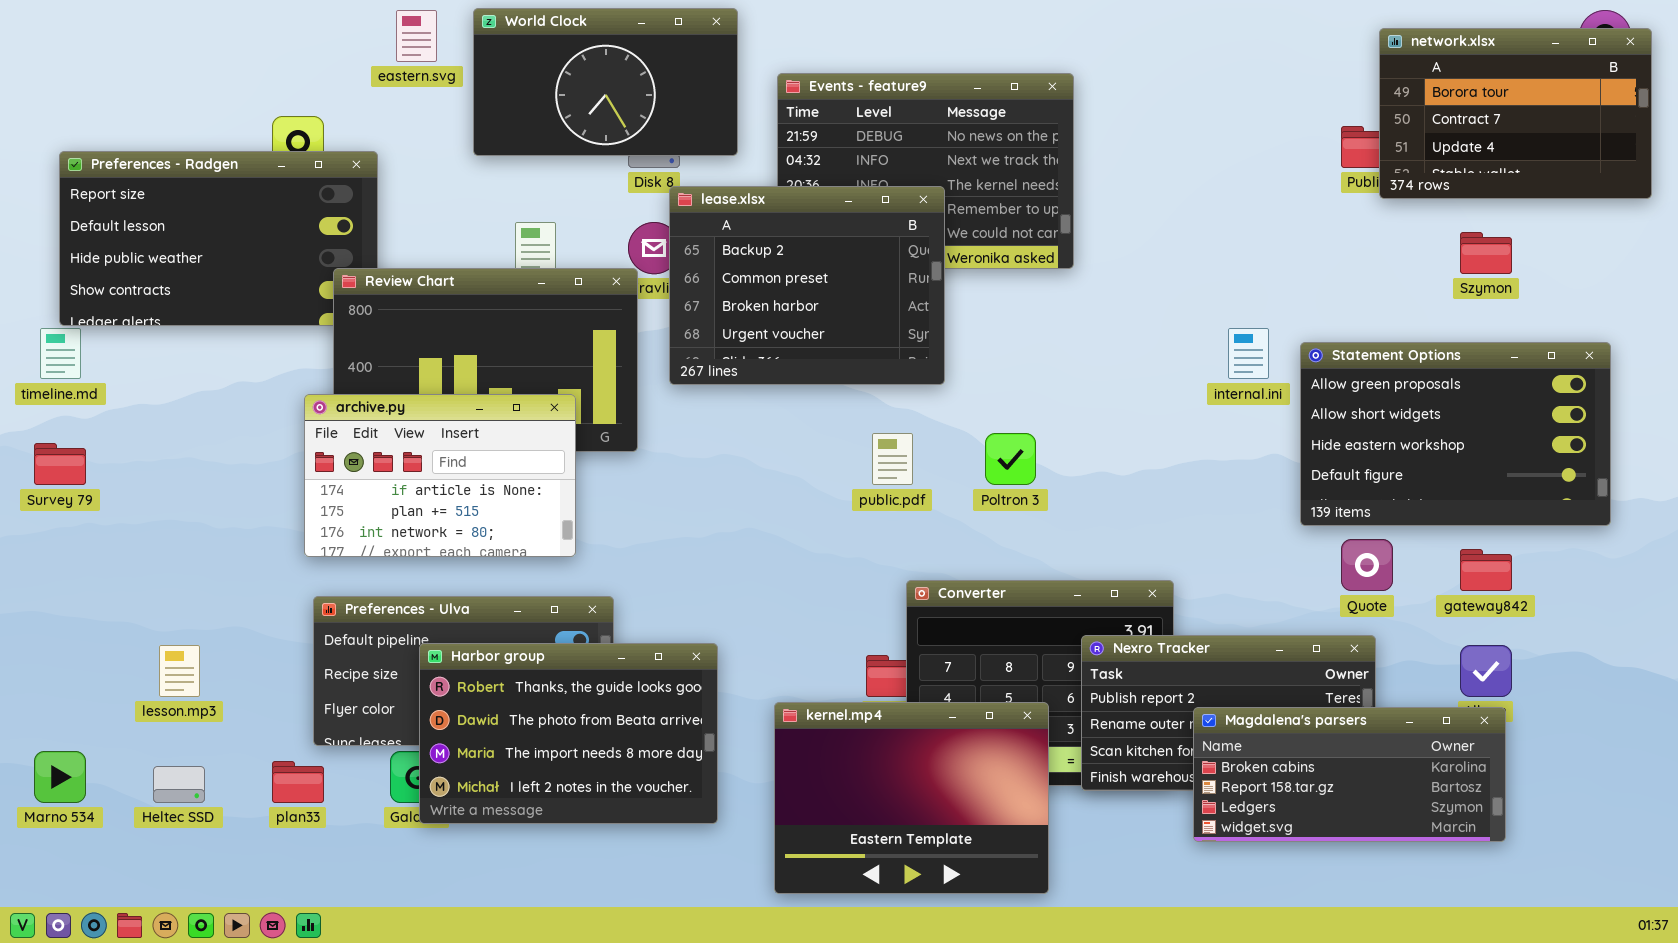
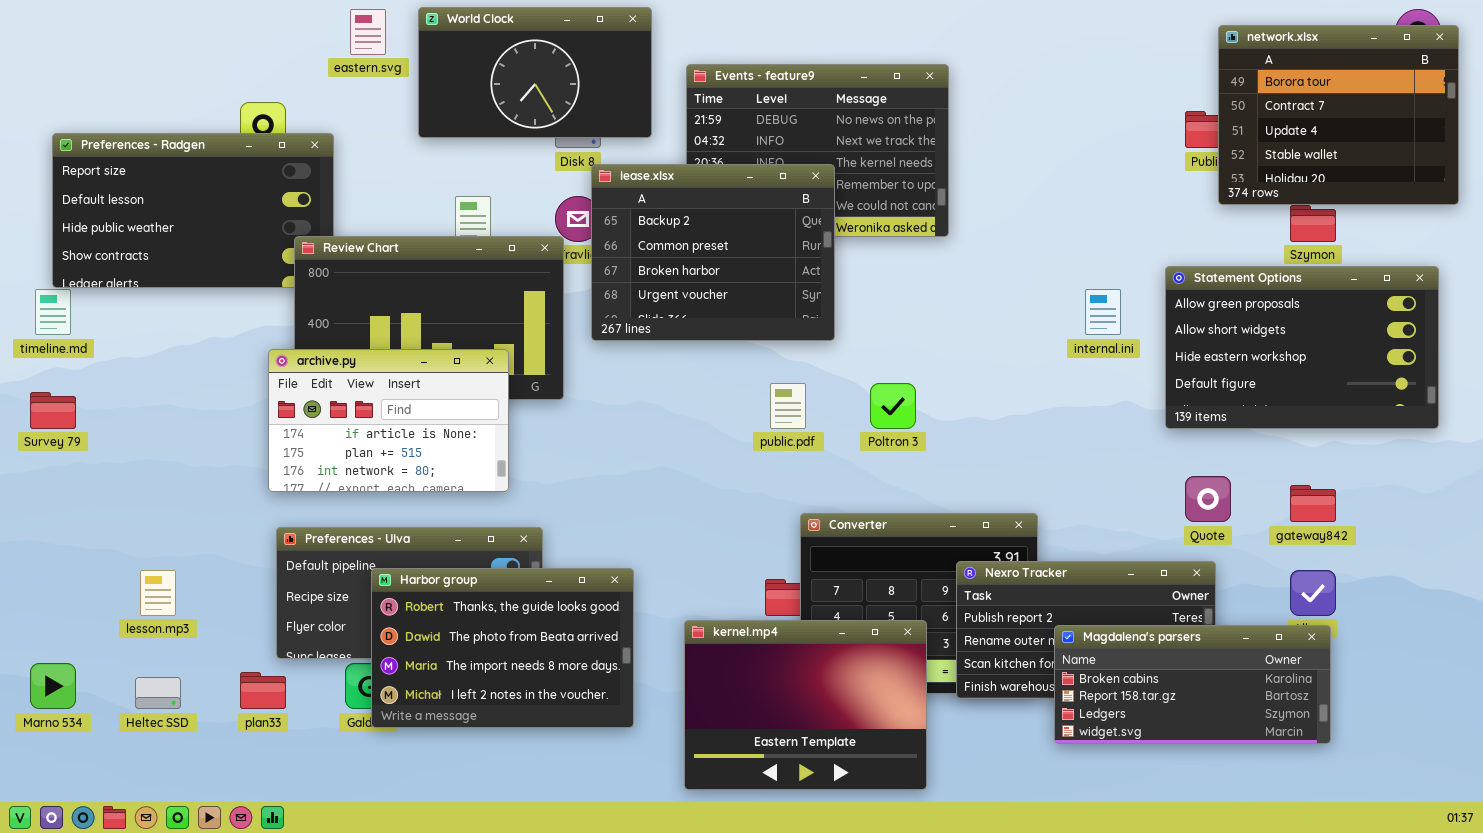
network.xlsx: [1379,28,1652,199] -> [1218,25,1459,205], resized
Statement Options: [1300,342,1611,526] -> [1165,266,1439,429], moved

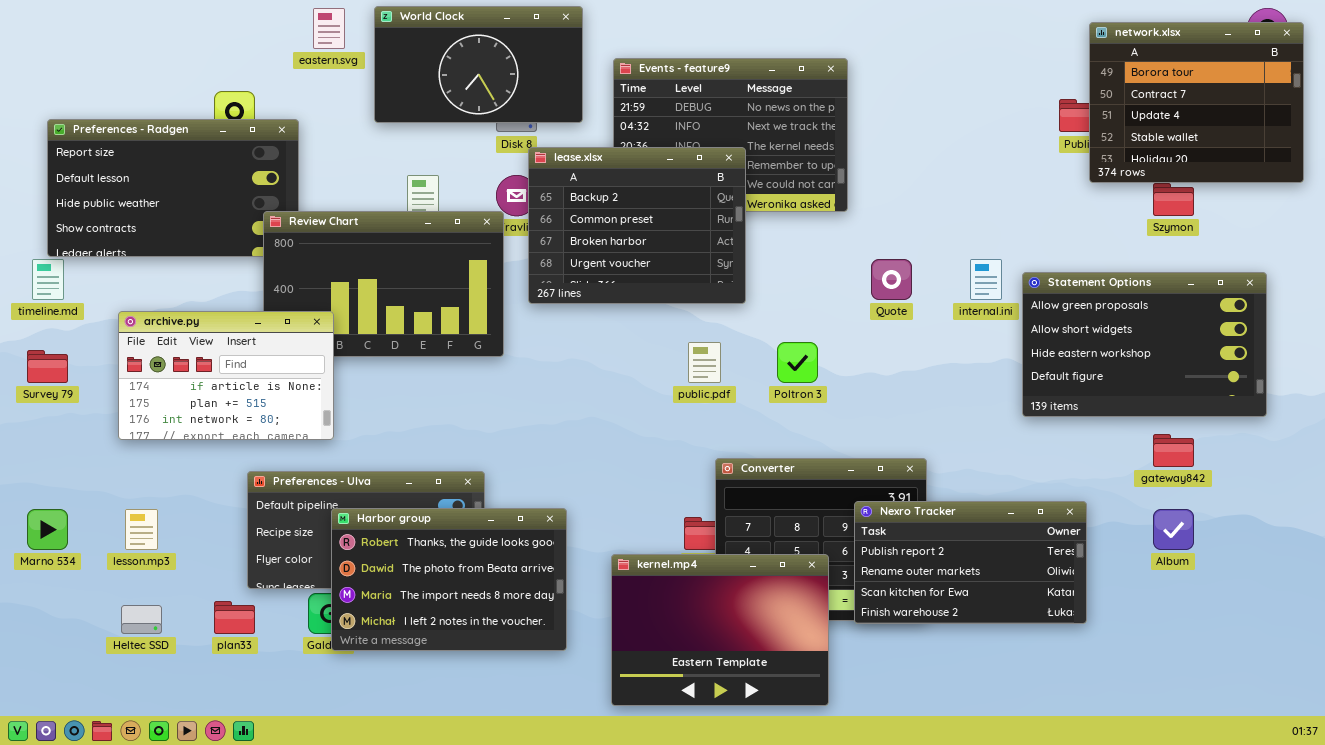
Statement Options: [1165,266,1439,429] -> [1022,272,1267,417], moved
archive.py: [268,349,509,492] -> [118,311,334,440], moved
Quote: [1185,476,1231,522] -> [871,259,912,300], moved
Magdalena's parsers: [1054,625,1331,744] -> none, closed
Marno 534: [30,663,76,709] -> [27,509,68,550], moved

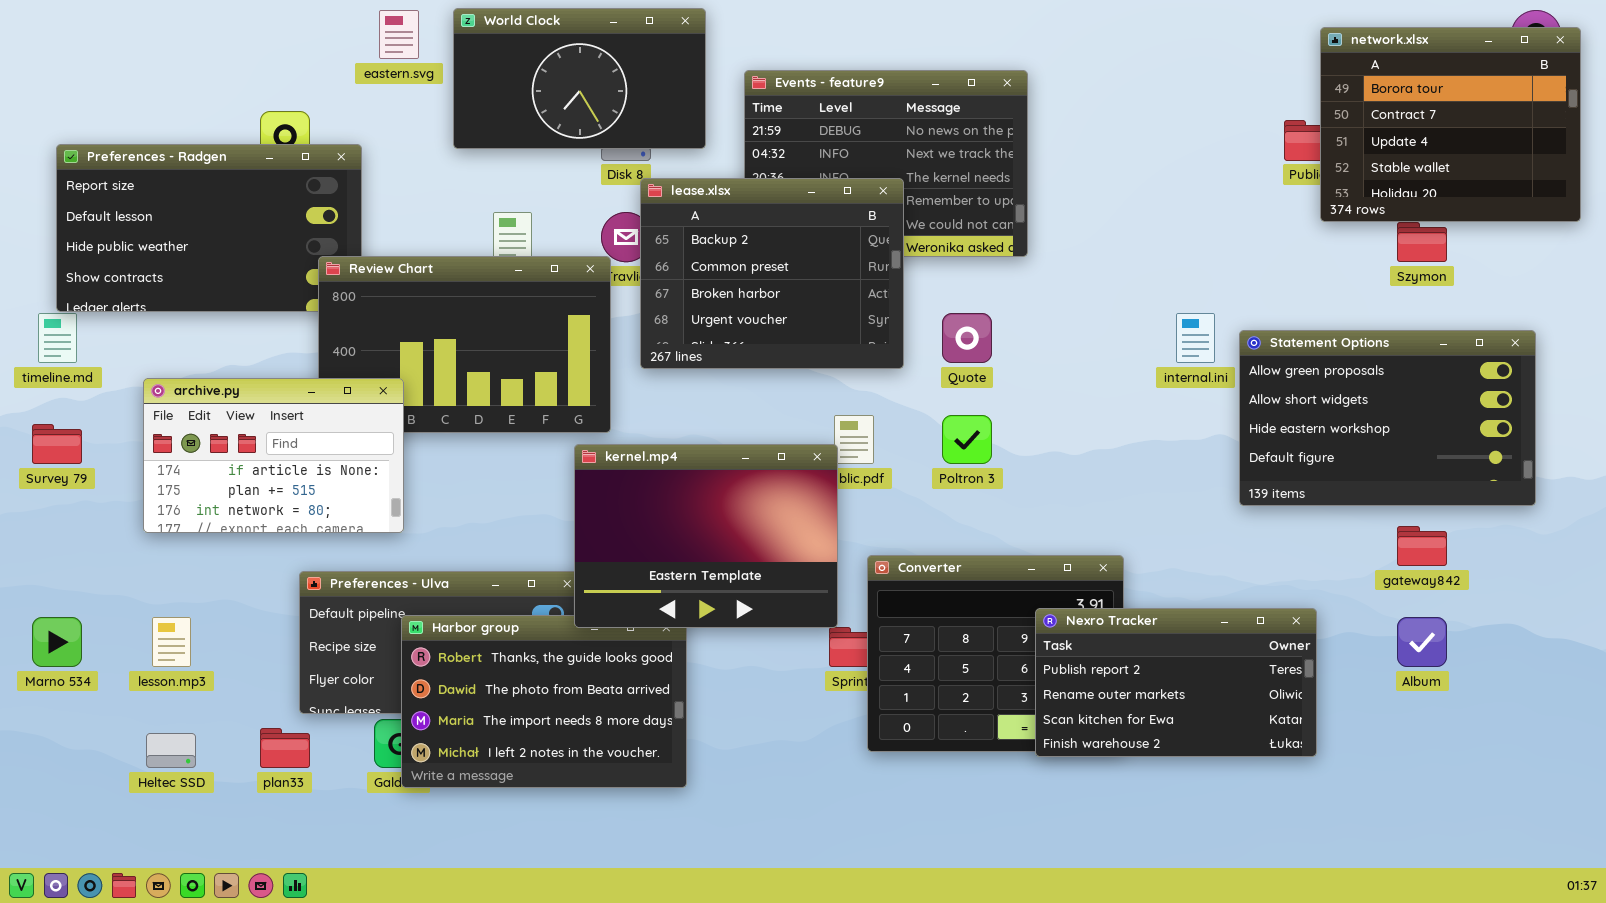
Quote: [871,259,912,300] -> [942,313,992,363], moved
kernel.mp4: [611,554,829,706] -> [574,444,838,628], moved

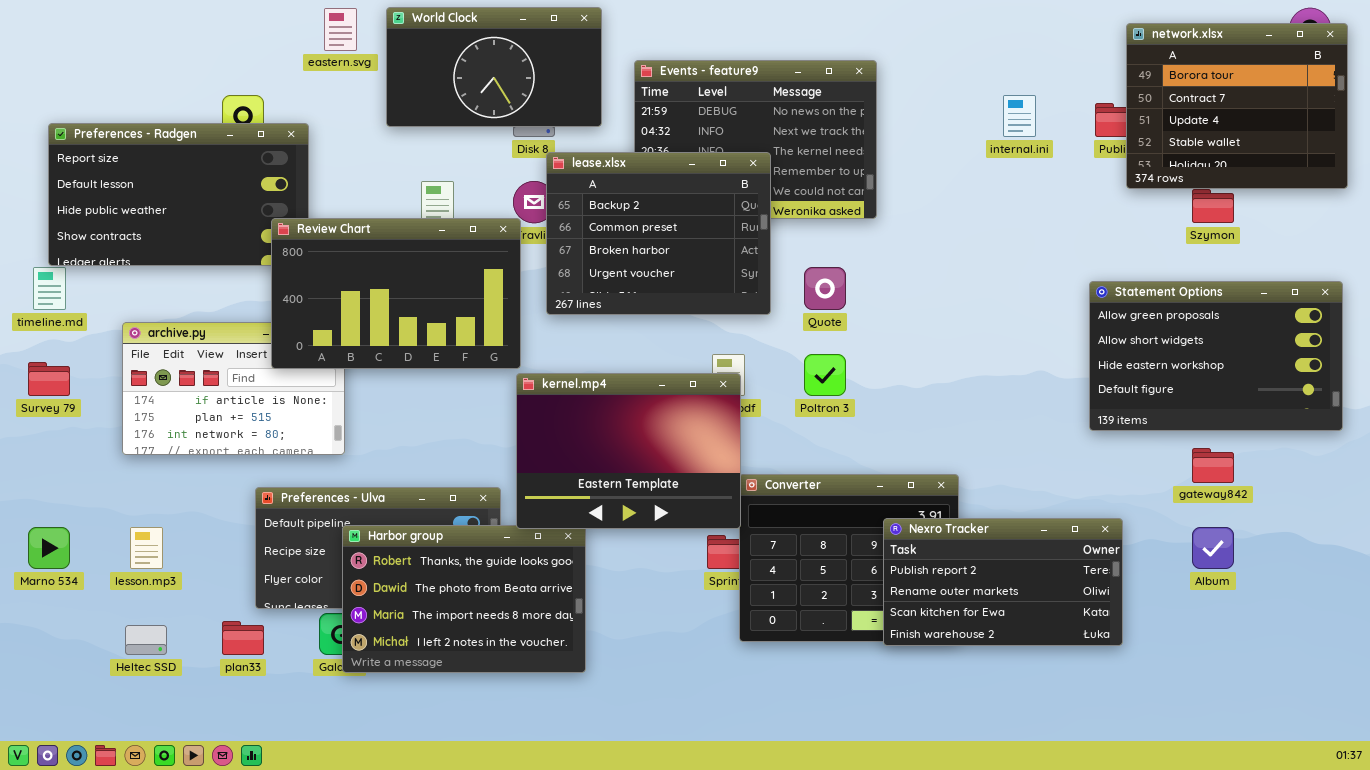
Review Chart: [318,256,611,433] -> [271,218,521,369], raised
internal.ini: [1176,313,1215,363] -> [1003,95,1036,137], moved
Statement Options: [1239,330,1536,506] -> [1089,281,1343,431], moved
kernel.mp4: [574,444,838,628] -> [516,373,741,529], moved

